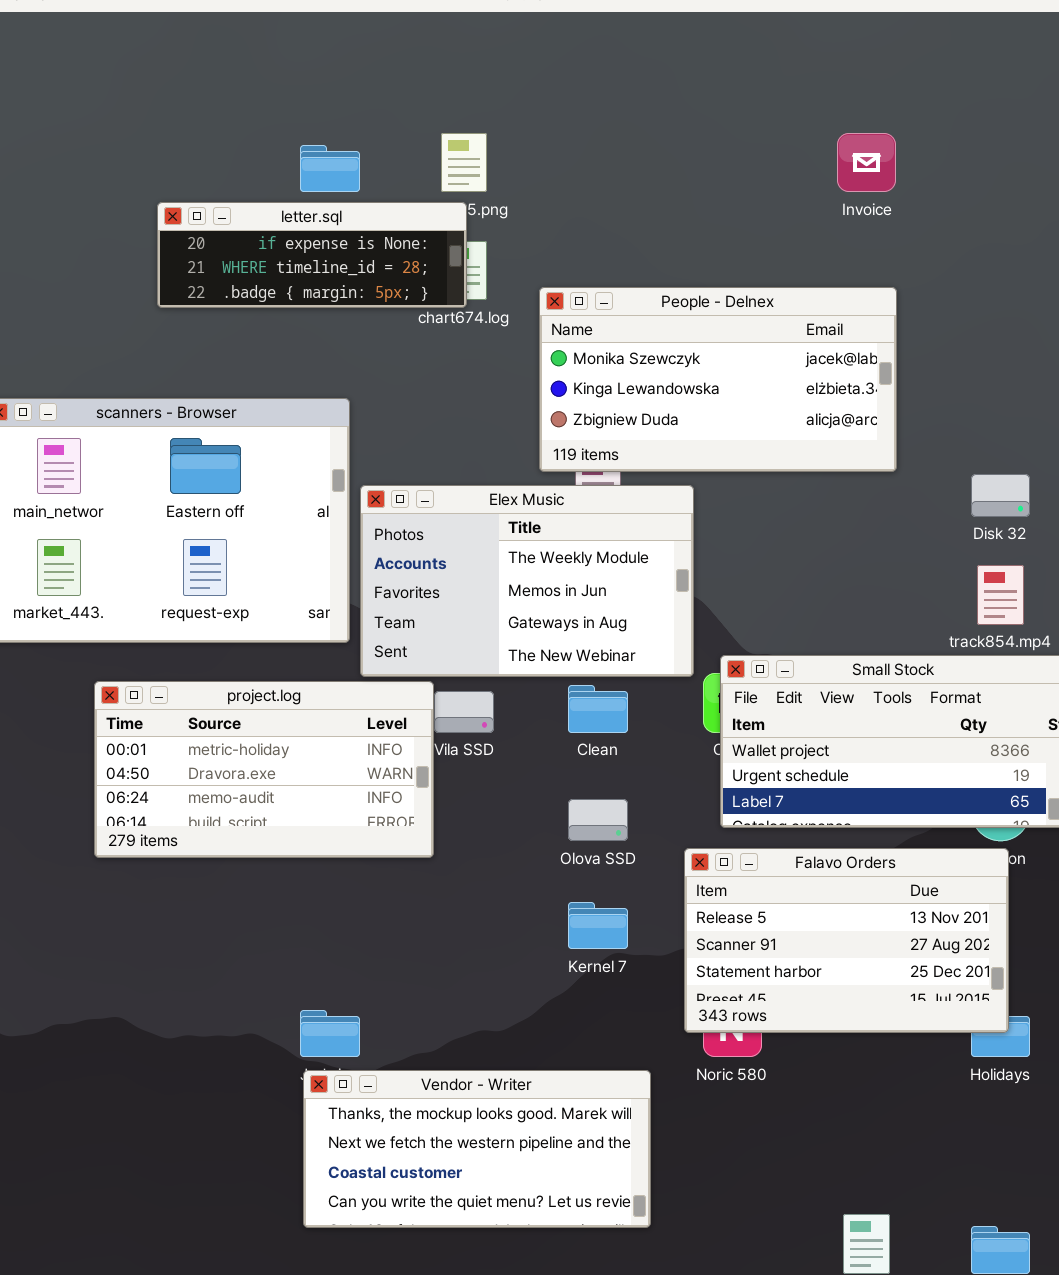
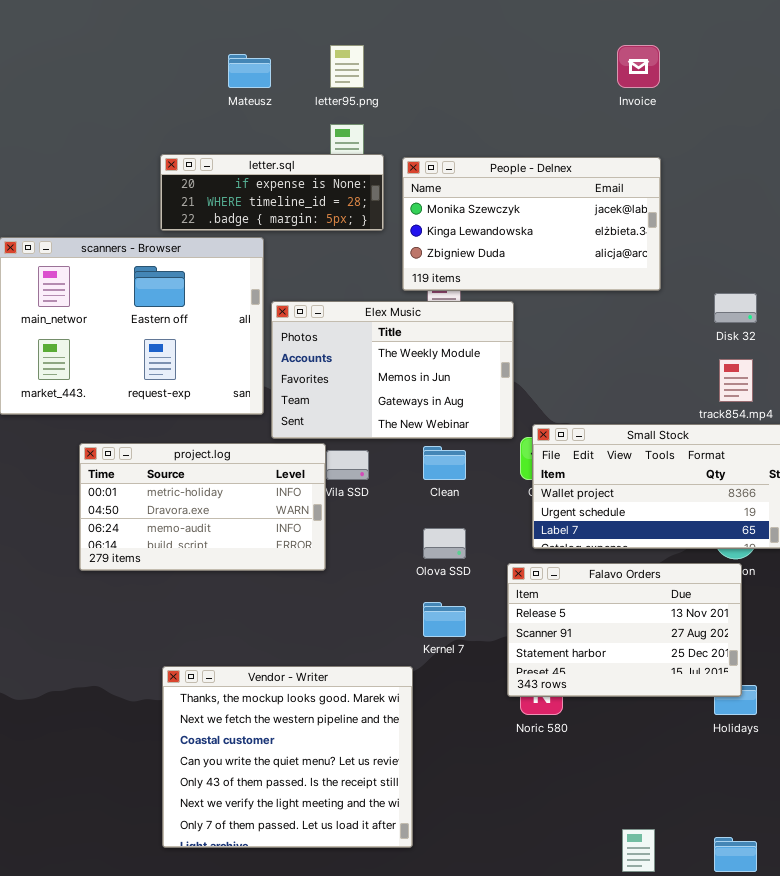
letter.sql: [157,202,467,308] -> [160,154,384,231], moved
Vendor - Writer: [303,1070,651,1228] -> [162,666,413,848], moved, resized

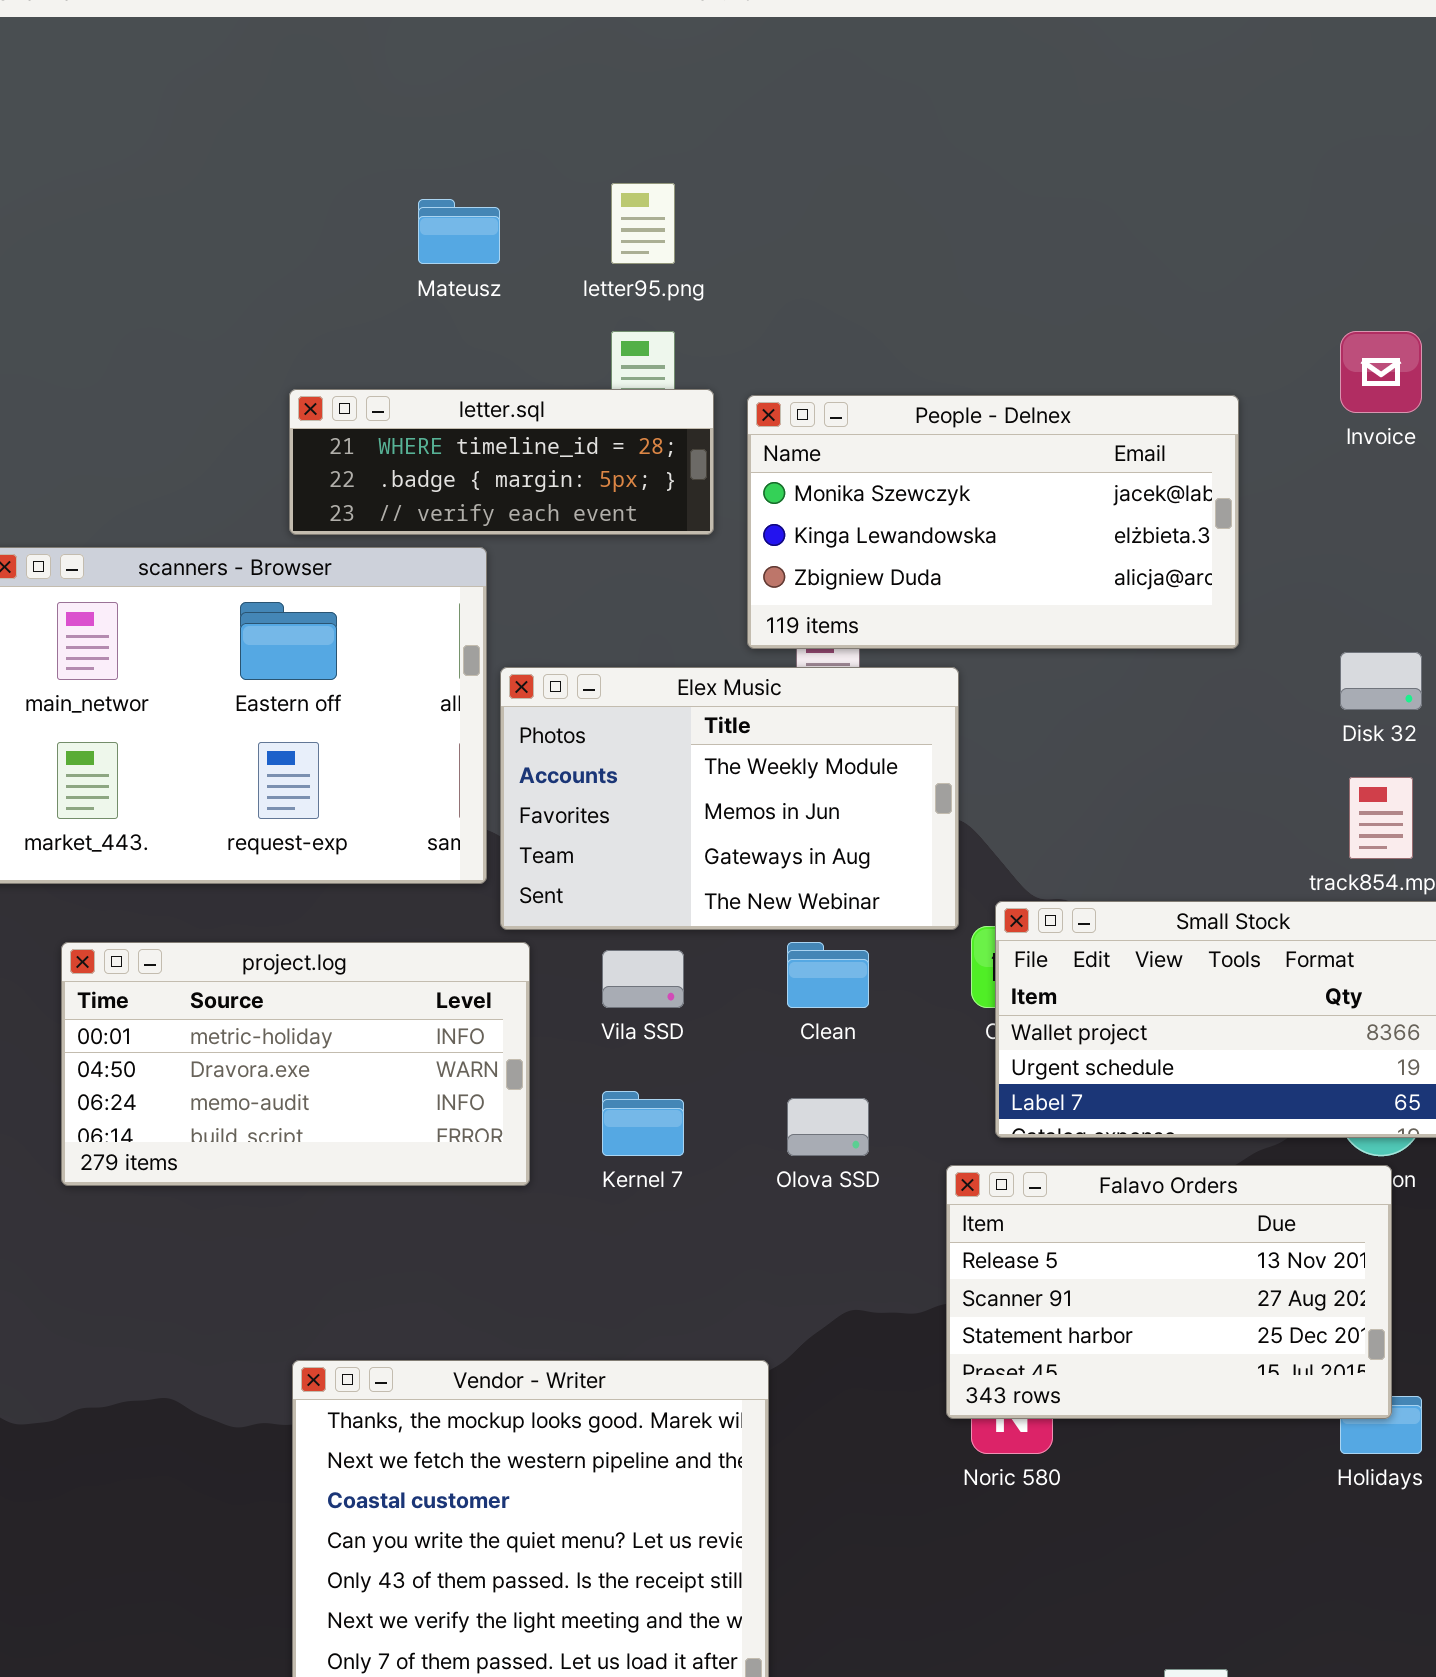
Invoice: [617,45,660,88] -> [1340,331,1422,413], moved
letter.sql: [160,154,384,231] -> [289,389,714,535], scrolled down 1 row
project.log: [79,443,326,571] -> [61,942,530,1186], moved
Kernel 7: [423,602,466,637] -> [602,1091,684,1156], moved

